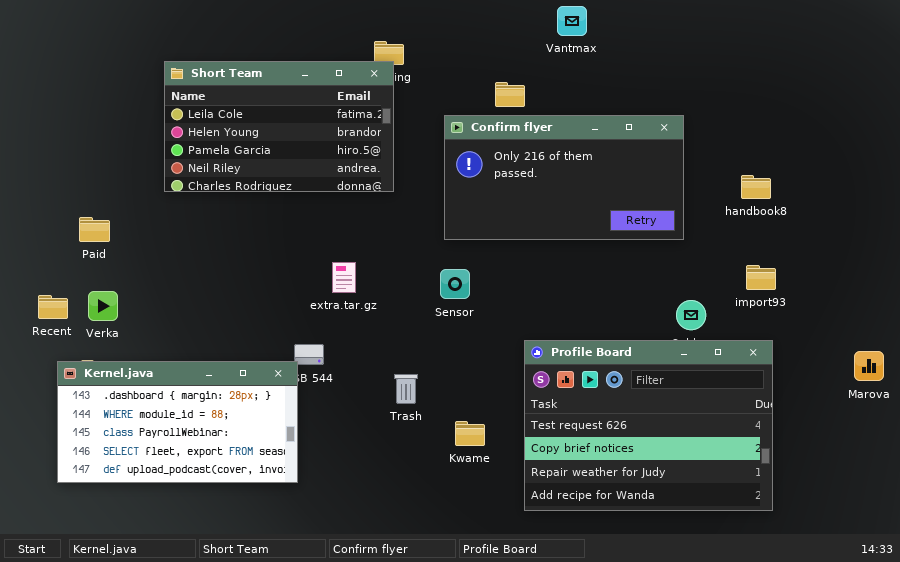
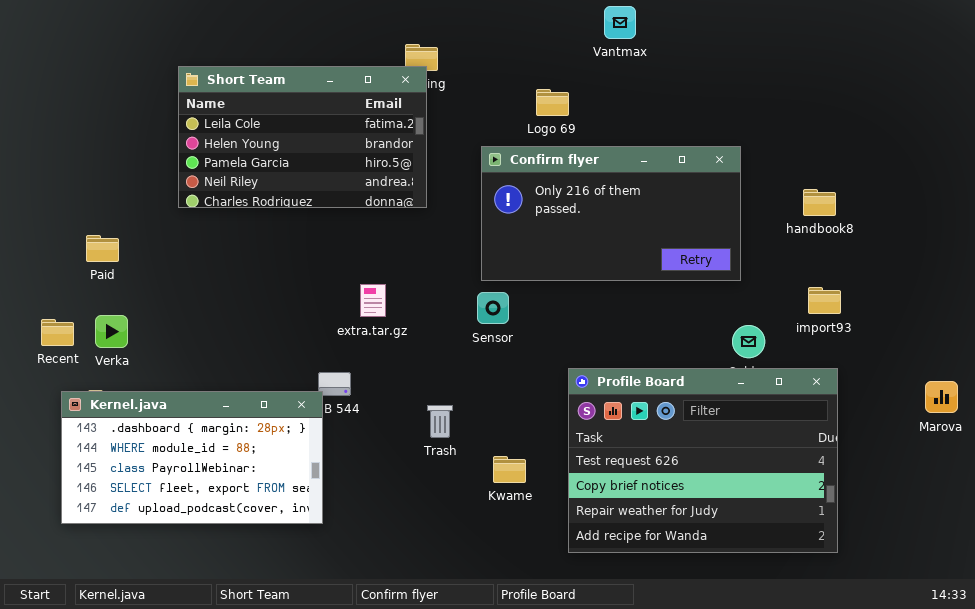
Confirm flyer: [444,115,684,240] -> [481,146,741,281], moved

